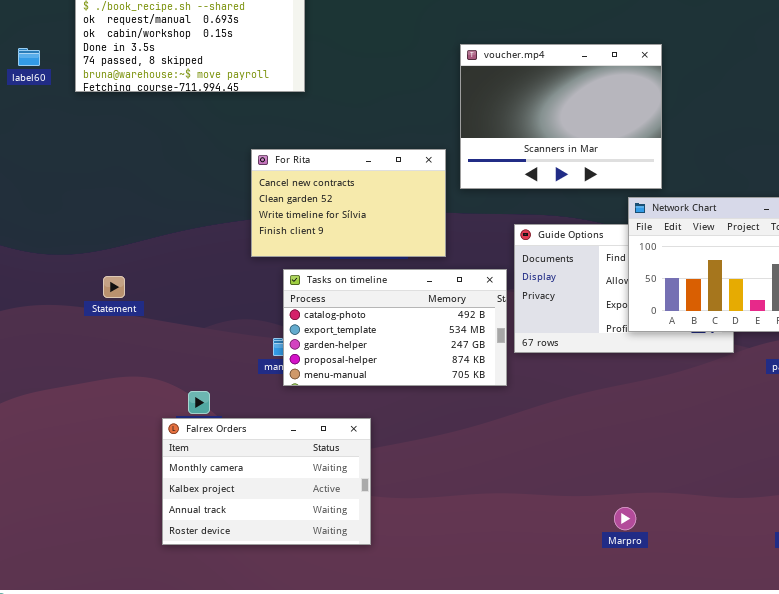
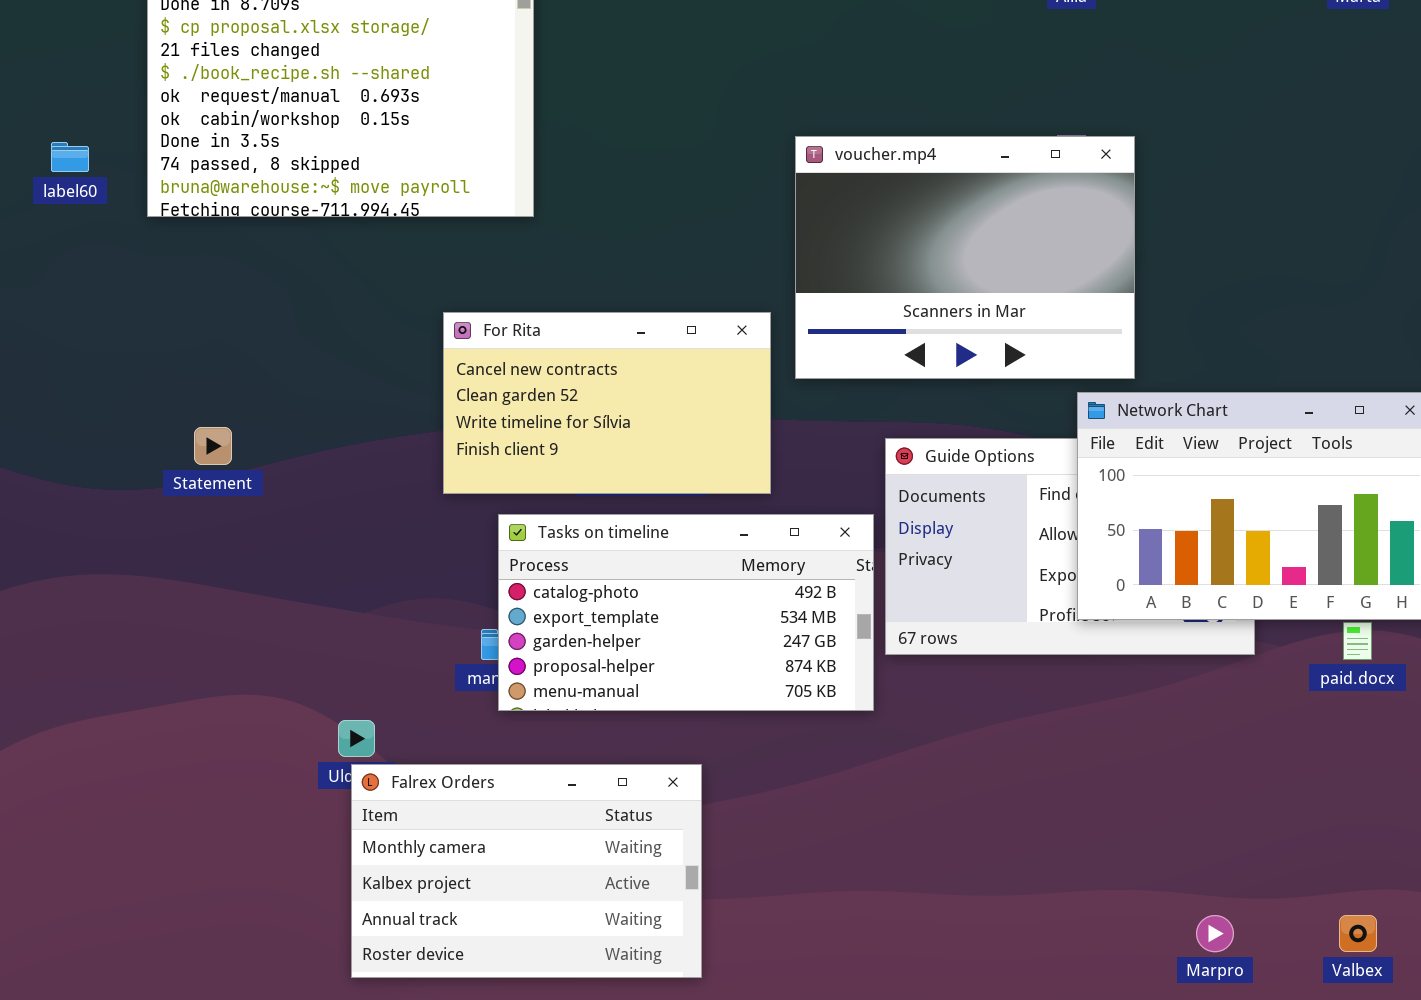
Statement: [103,276,125,298] -> [194,427,232,465], moved
Falrex Orders: [162,418,371,545] -> [351,764,702,978], moved
Marpro: [614,507,636,530] -> [1196,915,1234,952], moved

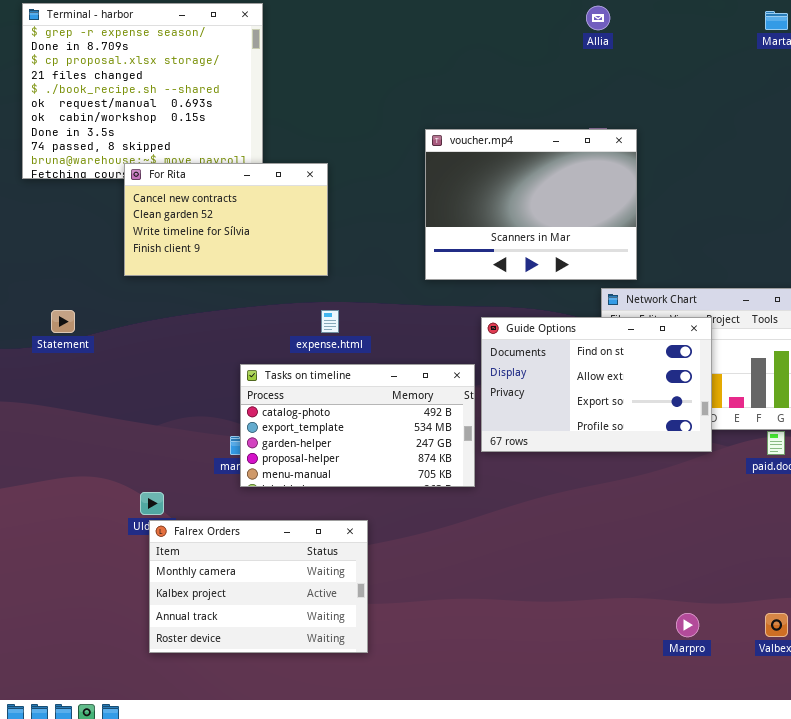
For Rita: [443,312,771,494] -> [124,163,328,276], moved
Guide Options: [885,438,1255,655] -> [481,317,712,452], raised

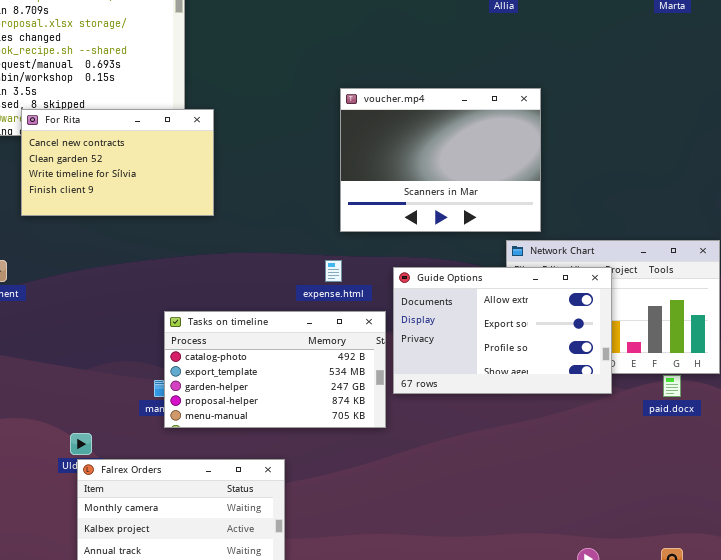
For Rita: [124,163,328,276] -> [21,109,214,216], moved
expense.html: [321,310,339,333] -> [325,260,342,282], moved
Guide Options: [481,317,712,452] -> [393,267,612,394], scrolled down 1 row

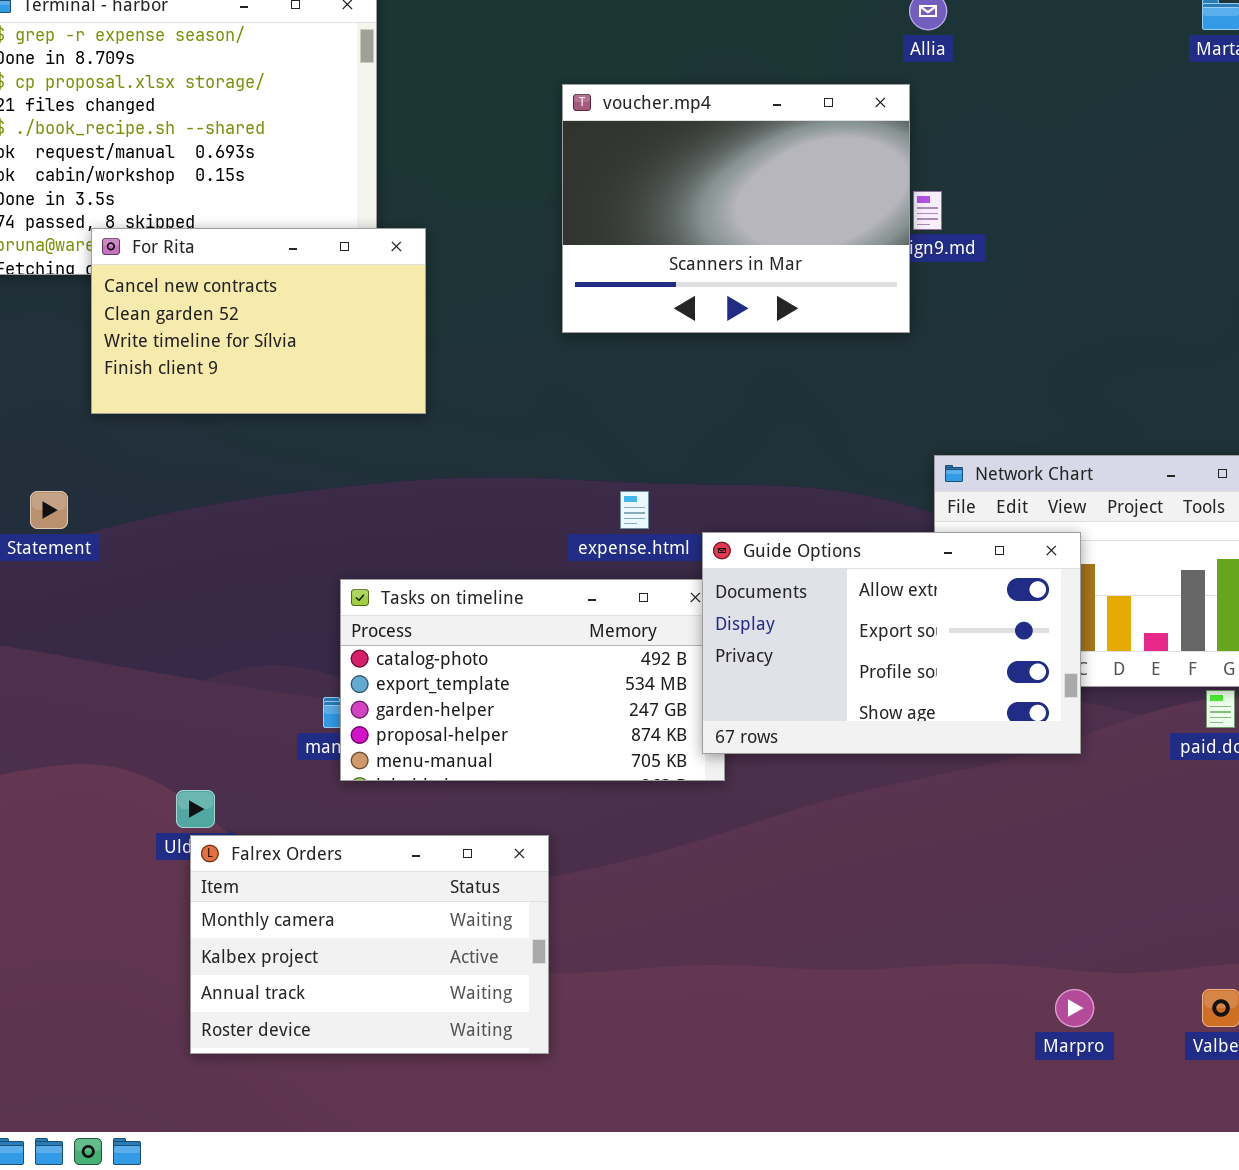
voucher.mp4: [340,88,541,232] -> [562,84,910,333], moved
Guide Options: [393,267,612,394] -> [702,532,1081,754], moved

